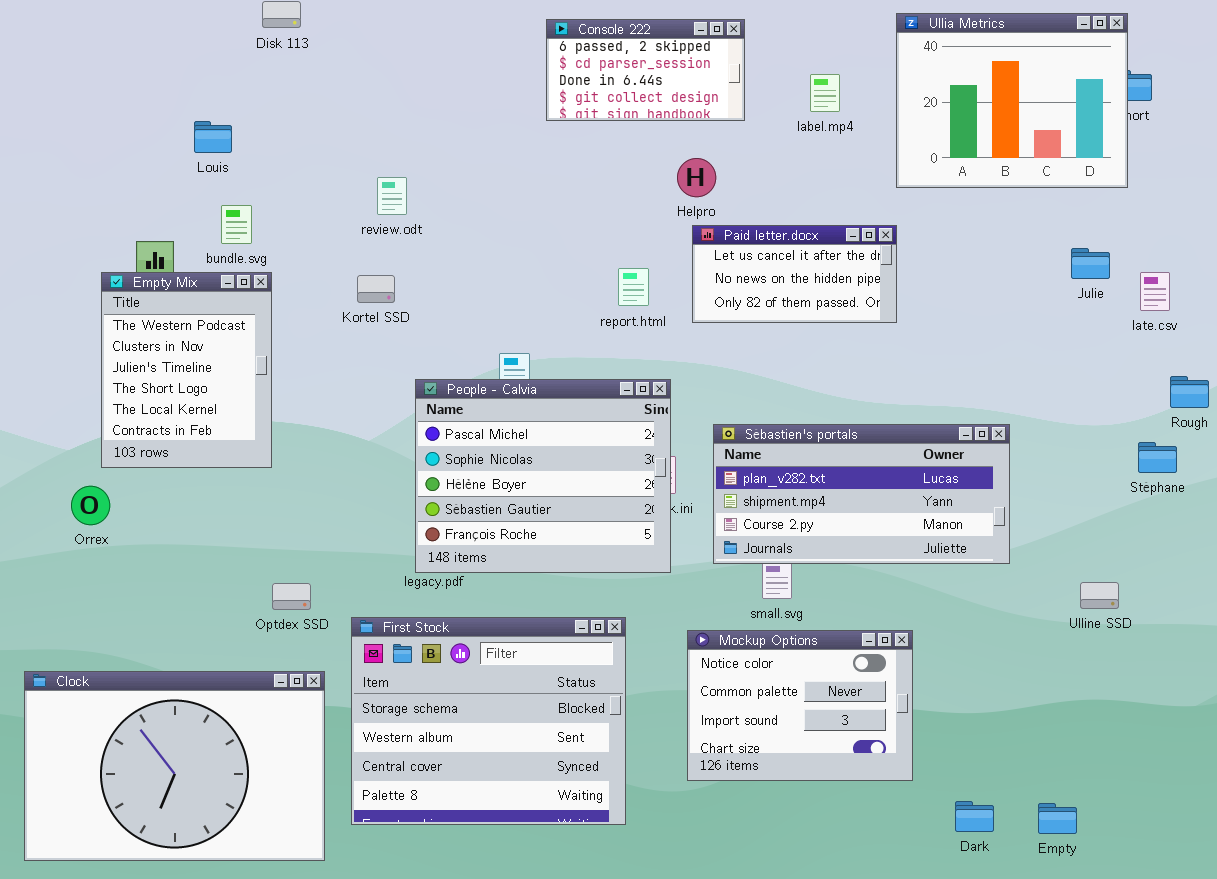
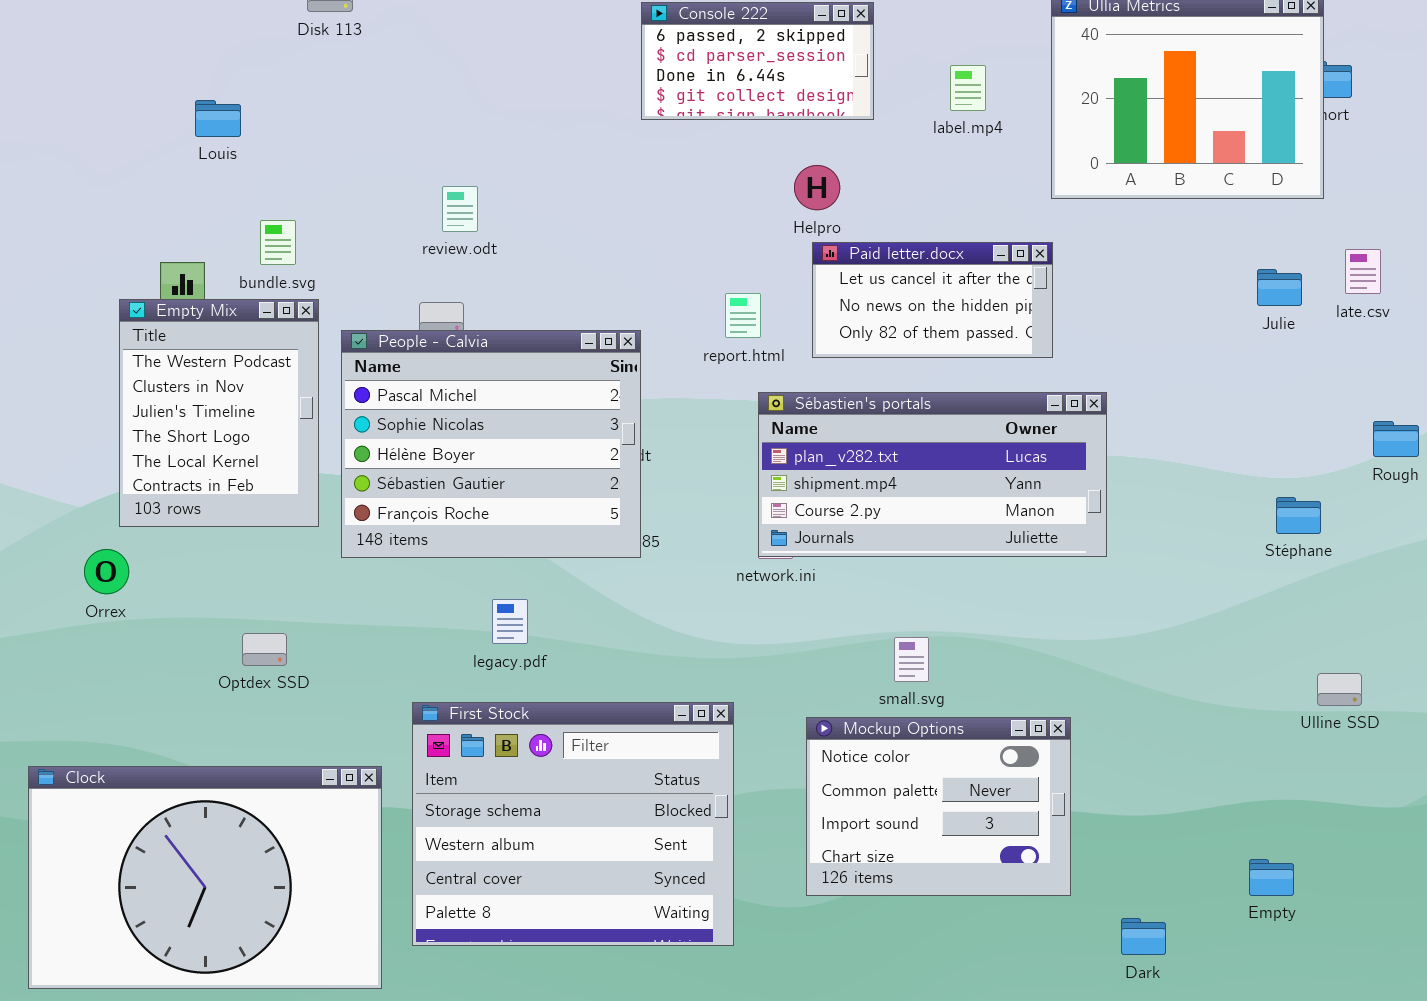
Louis: [194,121,232,153] -> [195,100,241,137], moved
late.csv: [1140,272,1170,311] -> [1345,249,1381,294], moved
People - Calvia: [415,379,671,573] -> [341,330,641,558], moved
Sébastien's portals: [713,424,1010,564] -> [758,392,1107,557], moved
Stéphane: [1138,442,1177,473] -> [1276,497,1321,534], moved
Ulline SSD: [1080,582,1119,609] -> [1317,673,1362,706], moved
Optdex SSD: [272,583,311,610] -> [242,633,287,666], moved
Empty: [1038,803,1077,834] -> [1249,859,1294,896], moved

